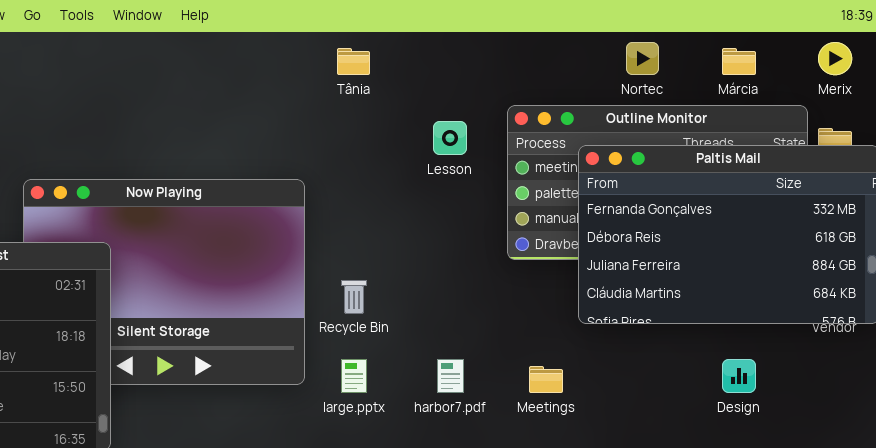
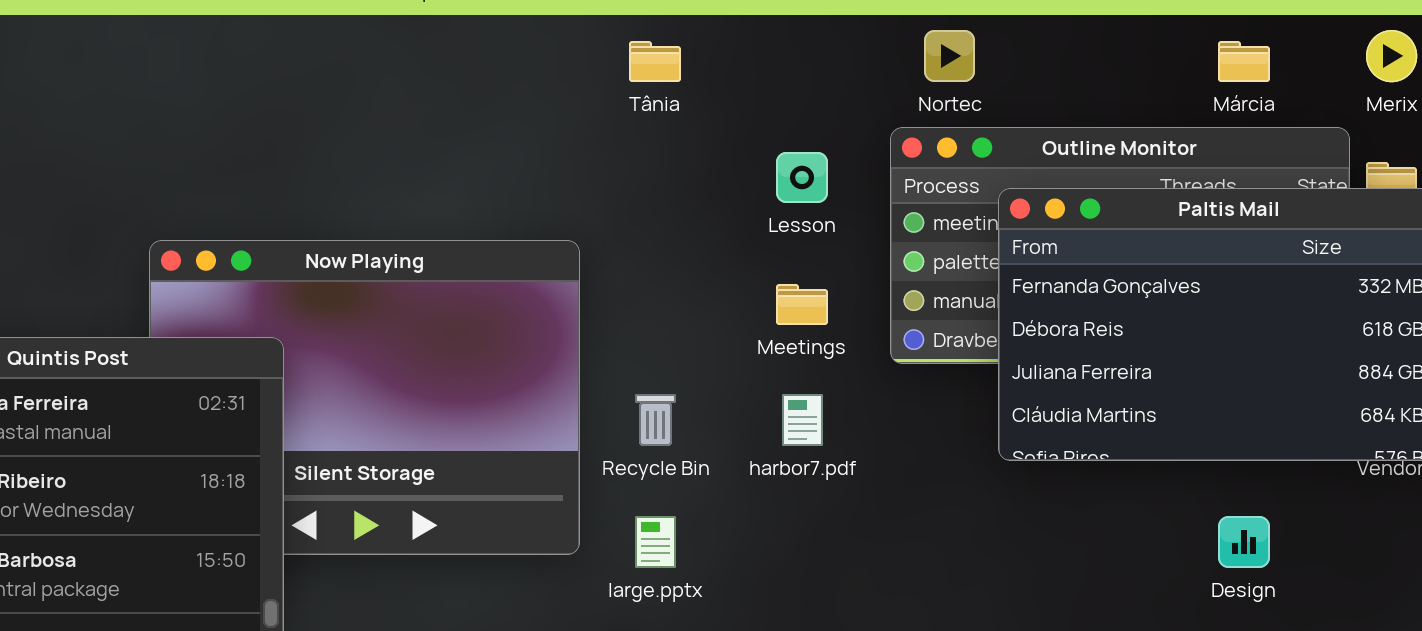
Nortec: [626,42,659,75] -> [924,30,975,82], moved
harbor7.pdf: [437,359,464,393] -> [782,394,823,446], moved
Meetings: [529,366,563,393] -> [776,284,828,325], moved

